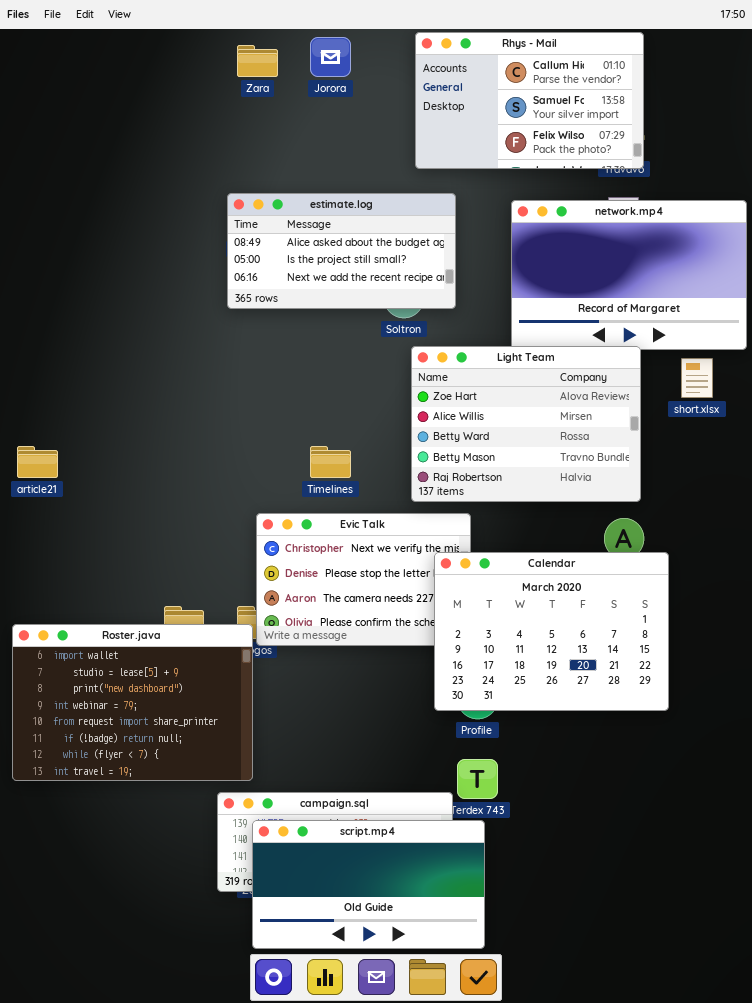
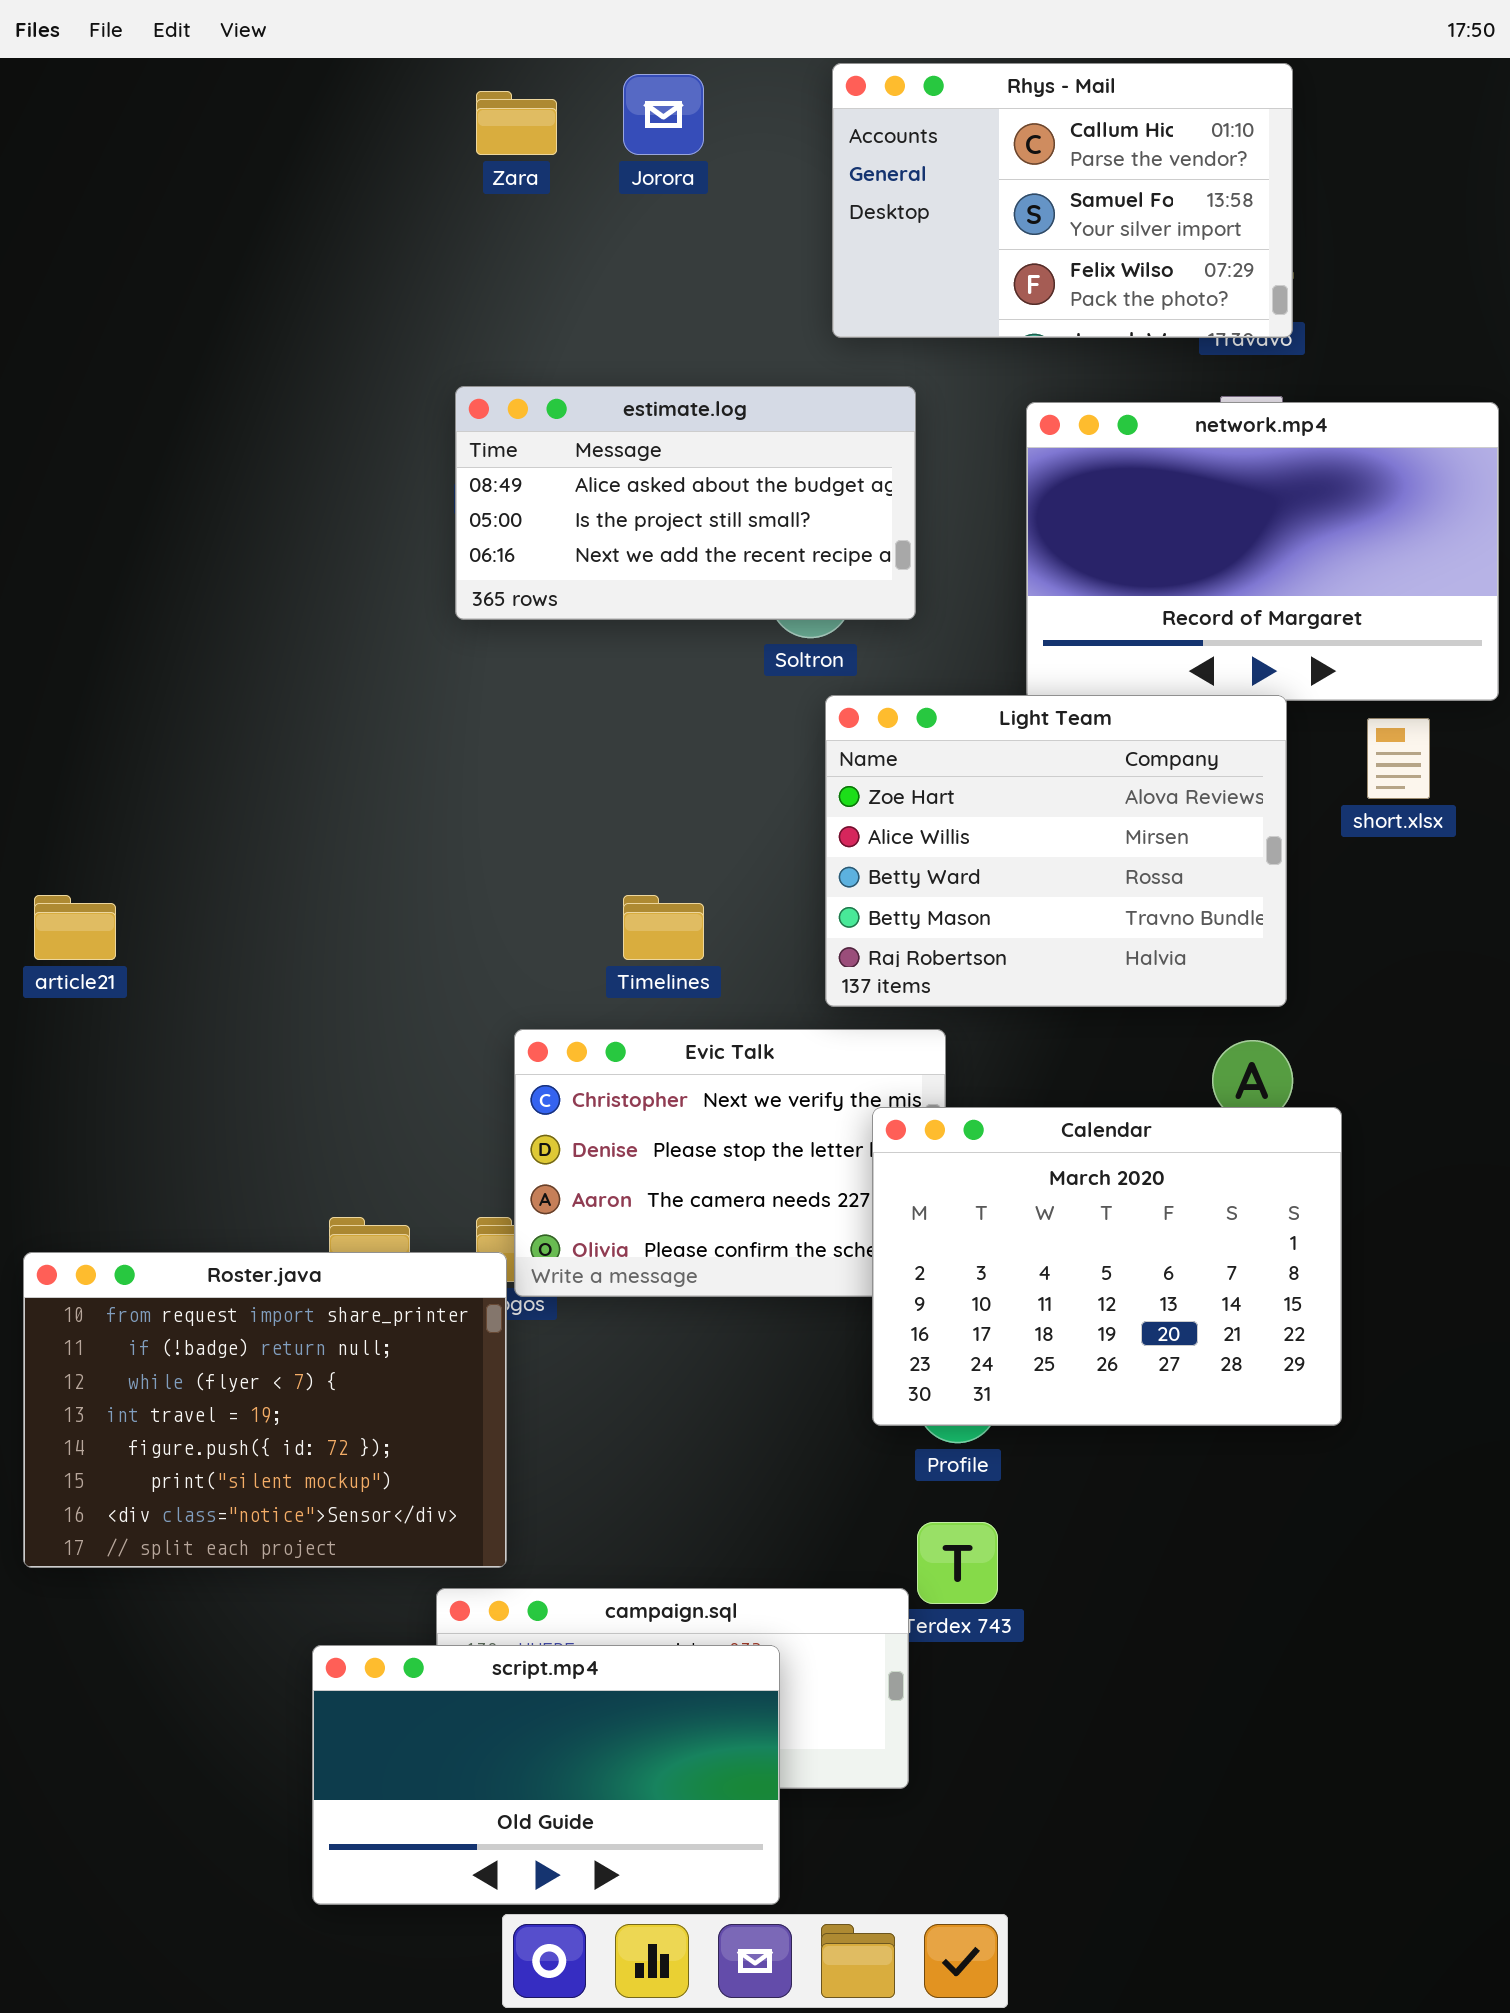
Roster.java: [12,624,253,781] -> [23,1252,507,1568], scrolled down 4 rows
script.mp4: [252,820,485,949] -> [312,1645,780,1905], moved

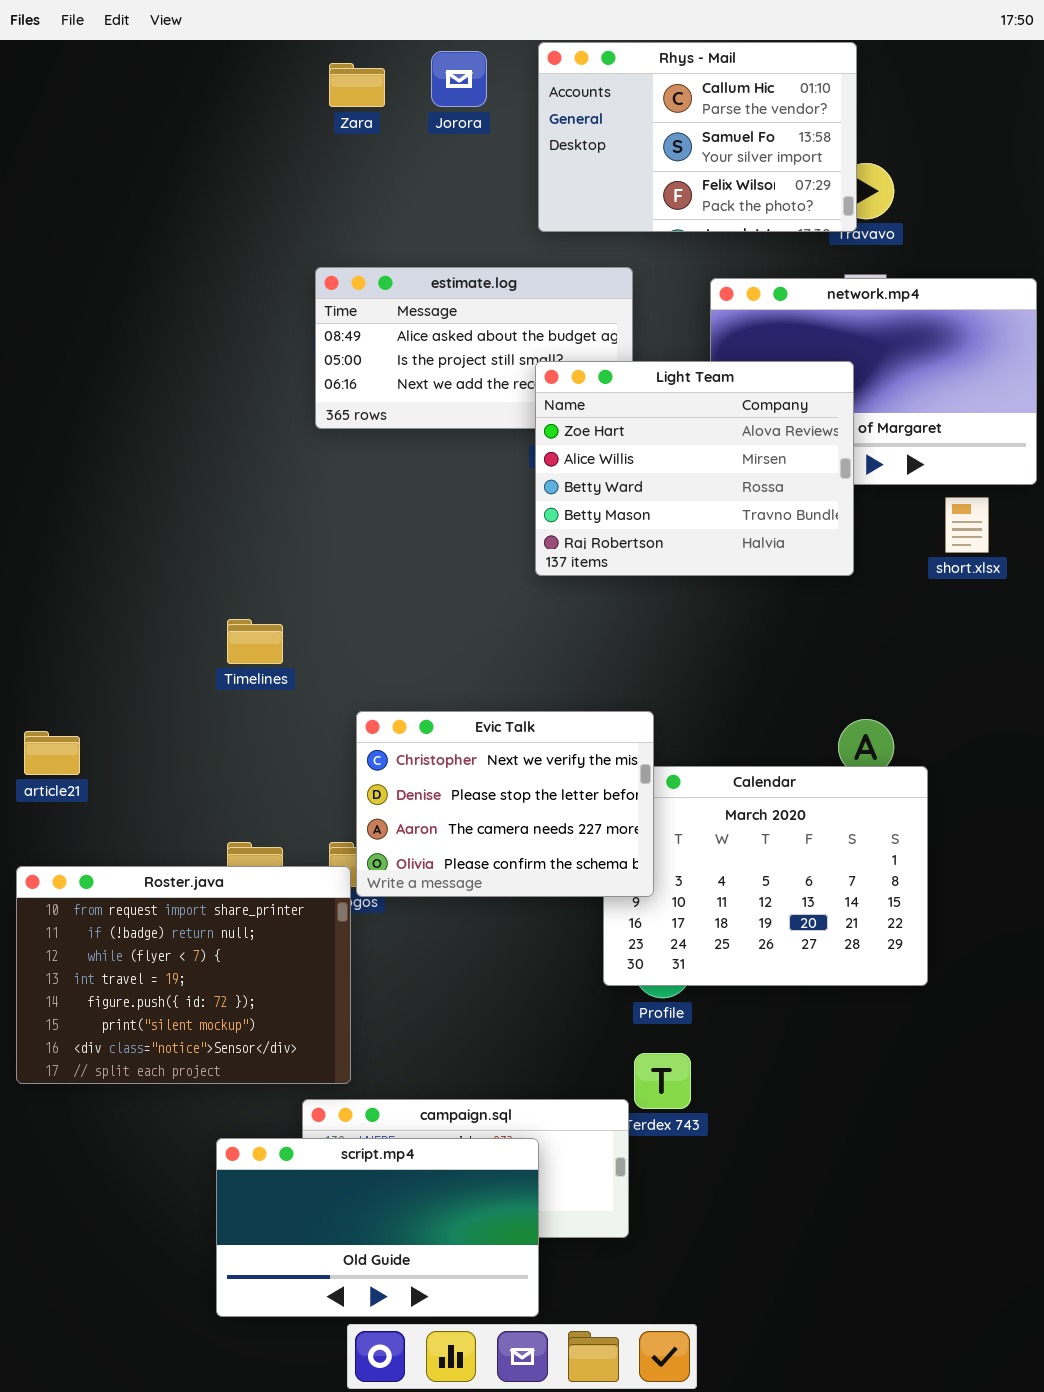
Rhys - Mail: [832,63,1293,338] -> [538,42,857,232], moved
Light Team: [825,695,1287,1007] -> [535,361,854,576], moved
article21: [34,895,116,960] -> [24,731,80,775], moved
Timelines: [623,895,704,960] -> [227,619,283,664], moved
Evic Talk: [514,1029,946,1297] -> [356,711,654,897], raised

